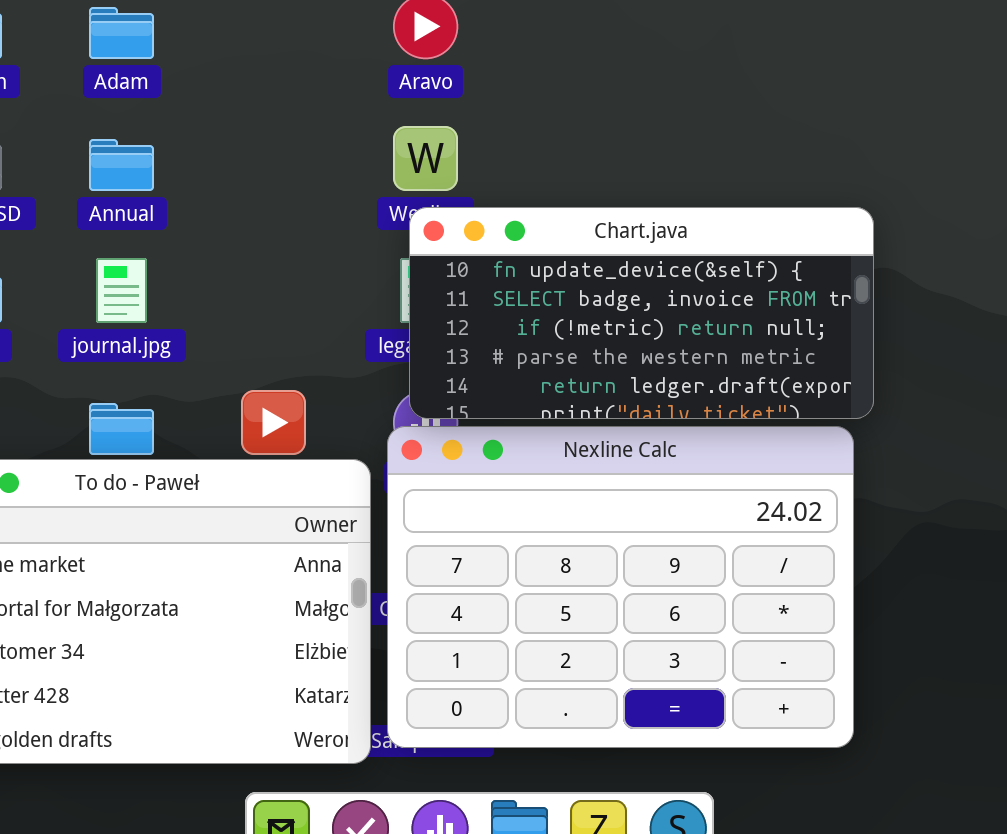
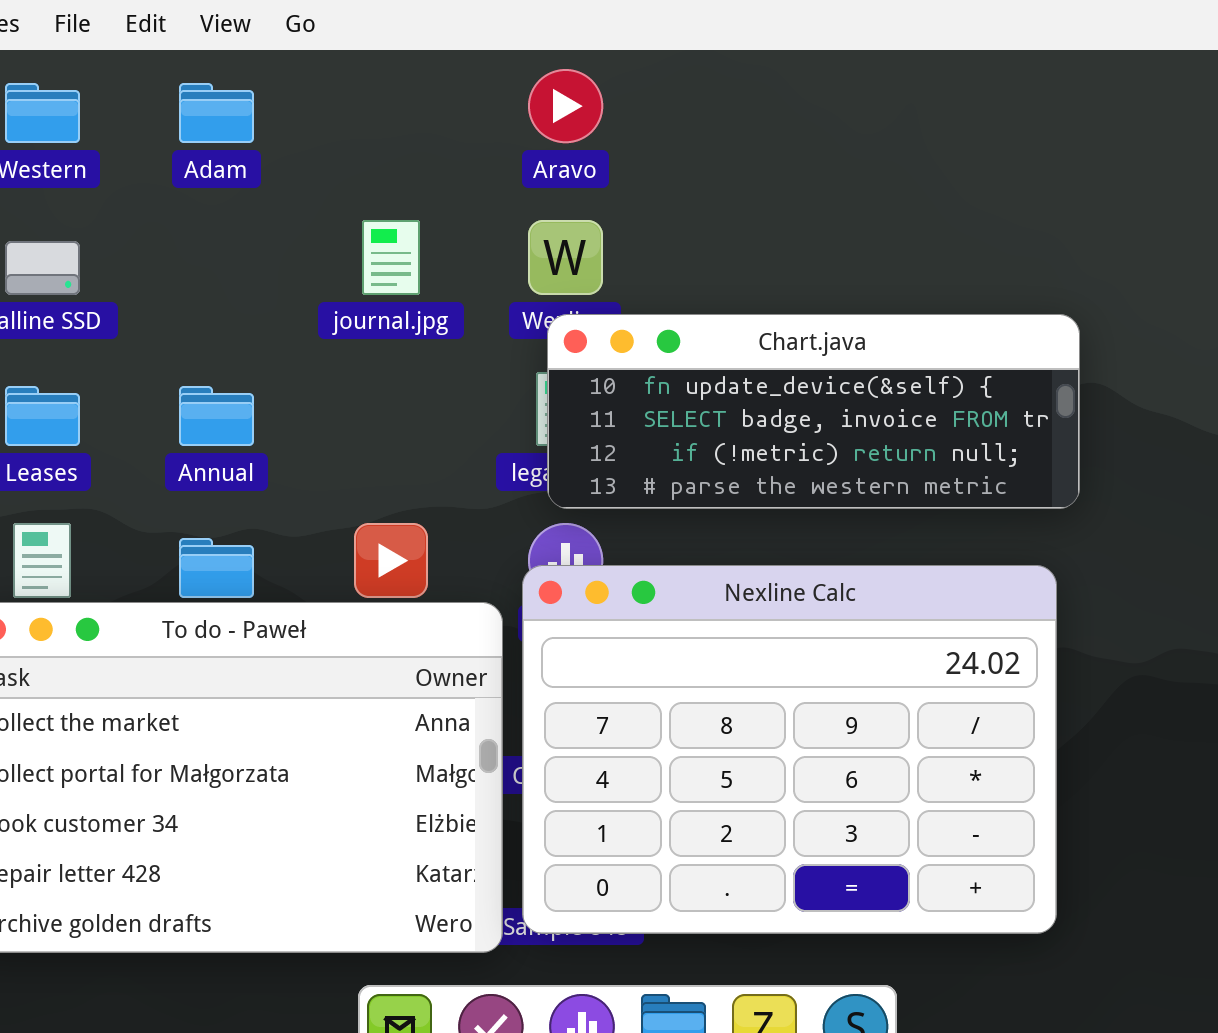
Annual: [89,139,154,191] -> [179,386,254,446], moved
Chart.java: [409,207,874,419] -> [547,314,1080,509], resized
journal.jpg: [96,258,147,323] -> [362,220,420,295], moved

